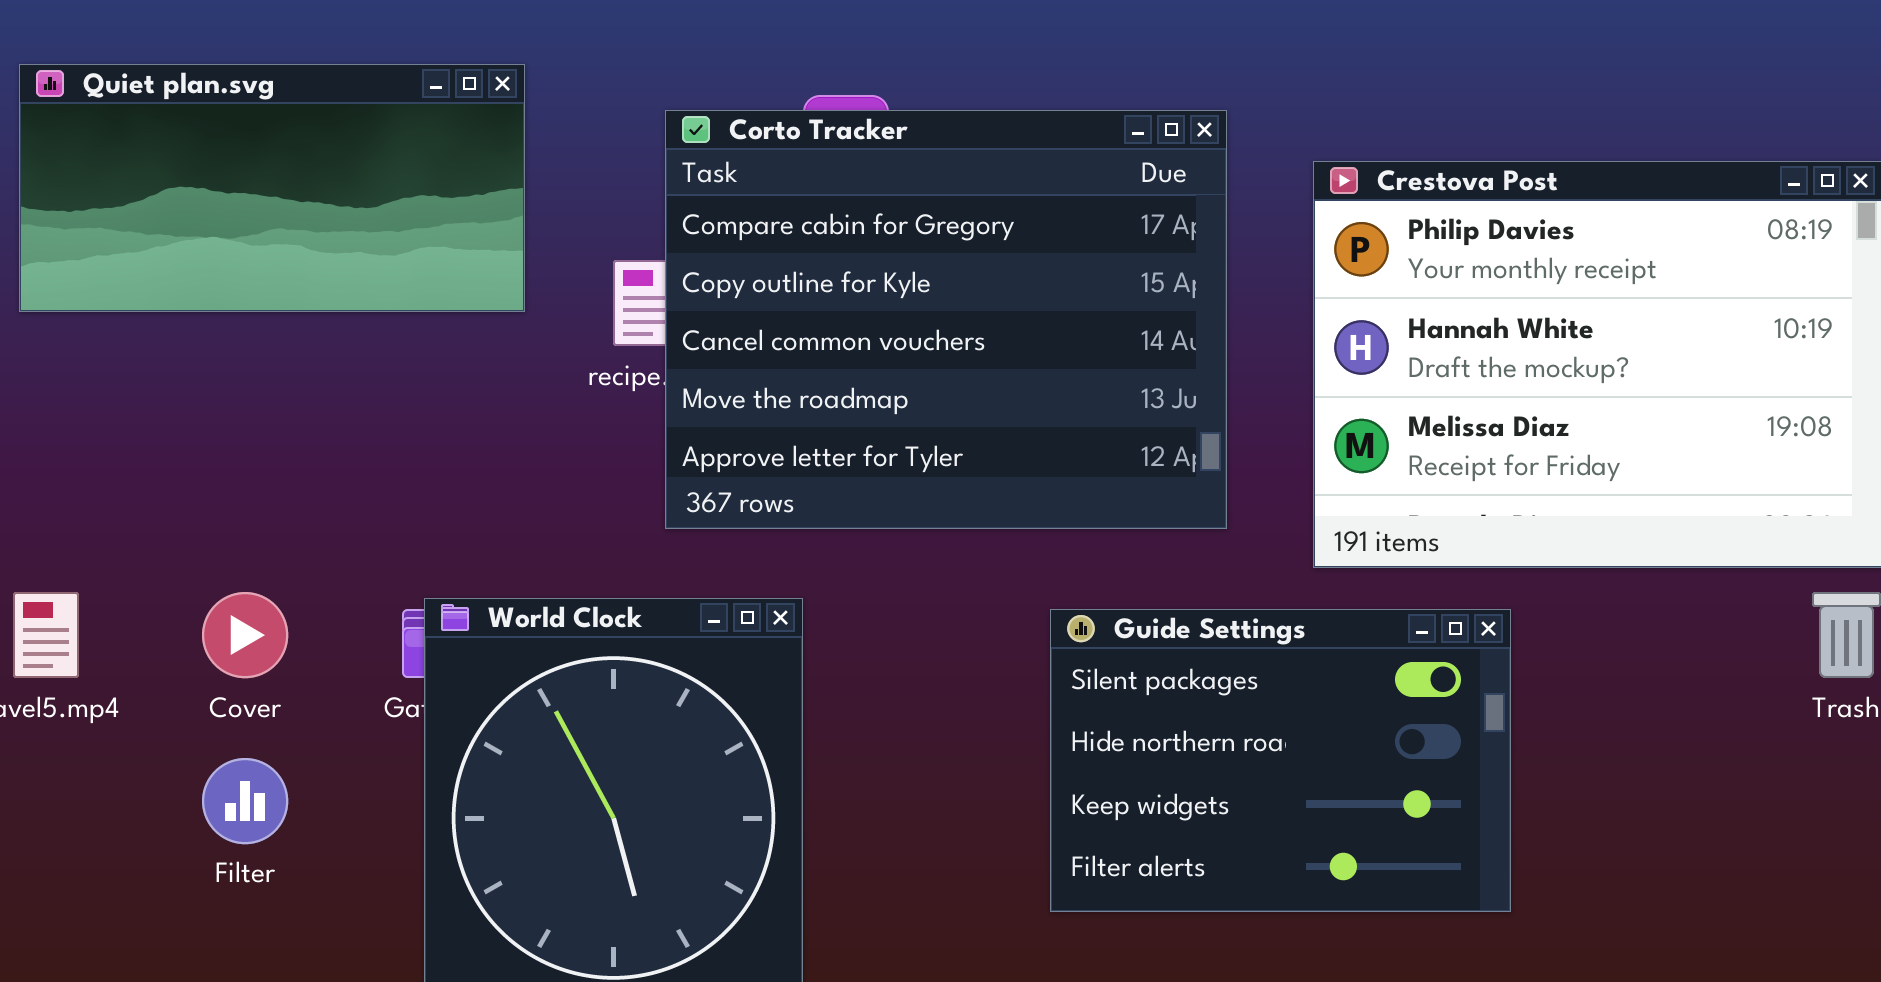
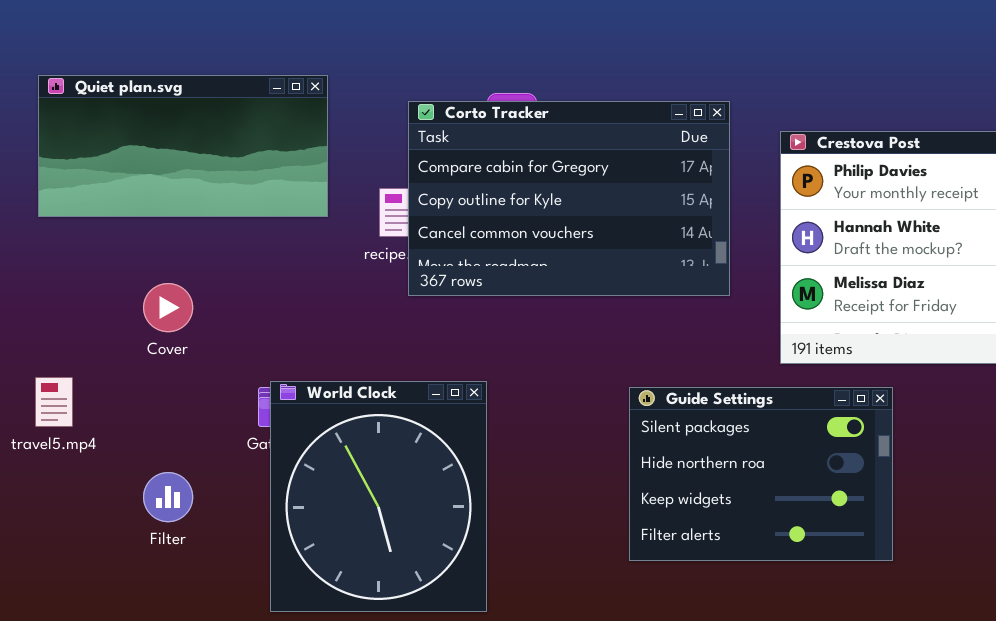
Corto Tracker: [665,110,1227,529] -> [408,101,730,296], resized
Cover: [202,592,288,678] -> [143,283,193,332], moved

